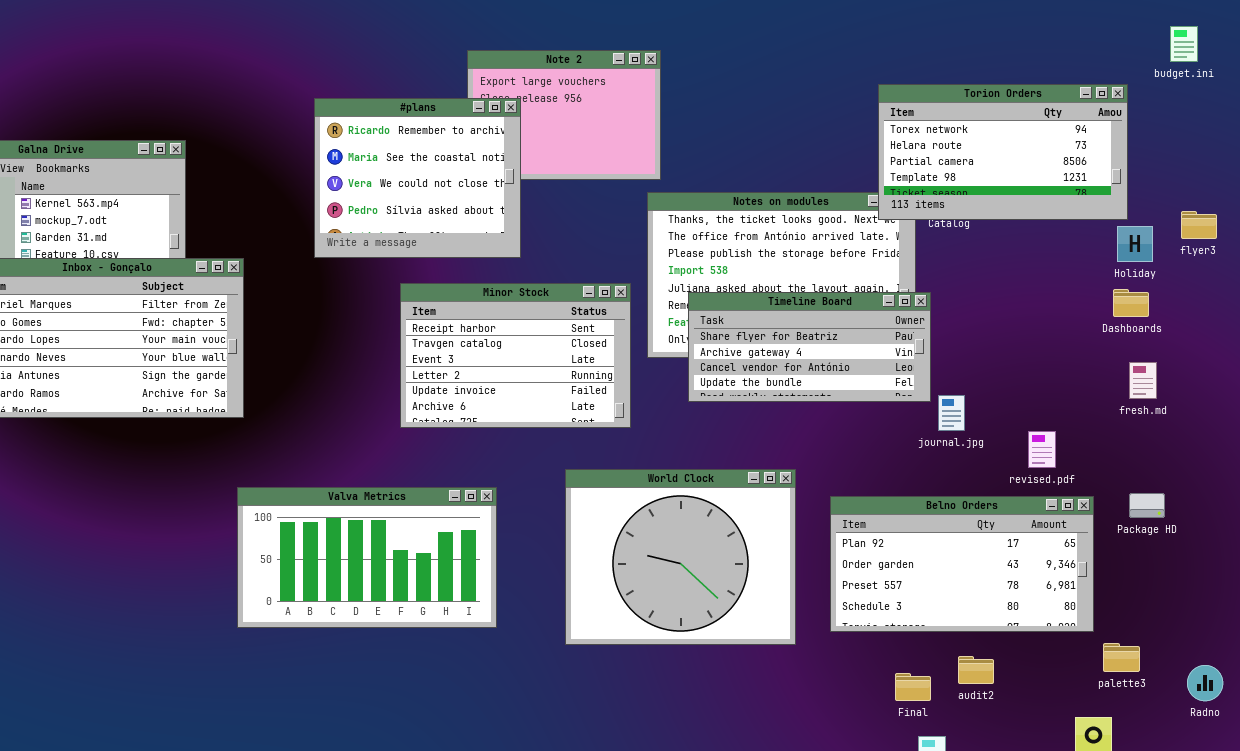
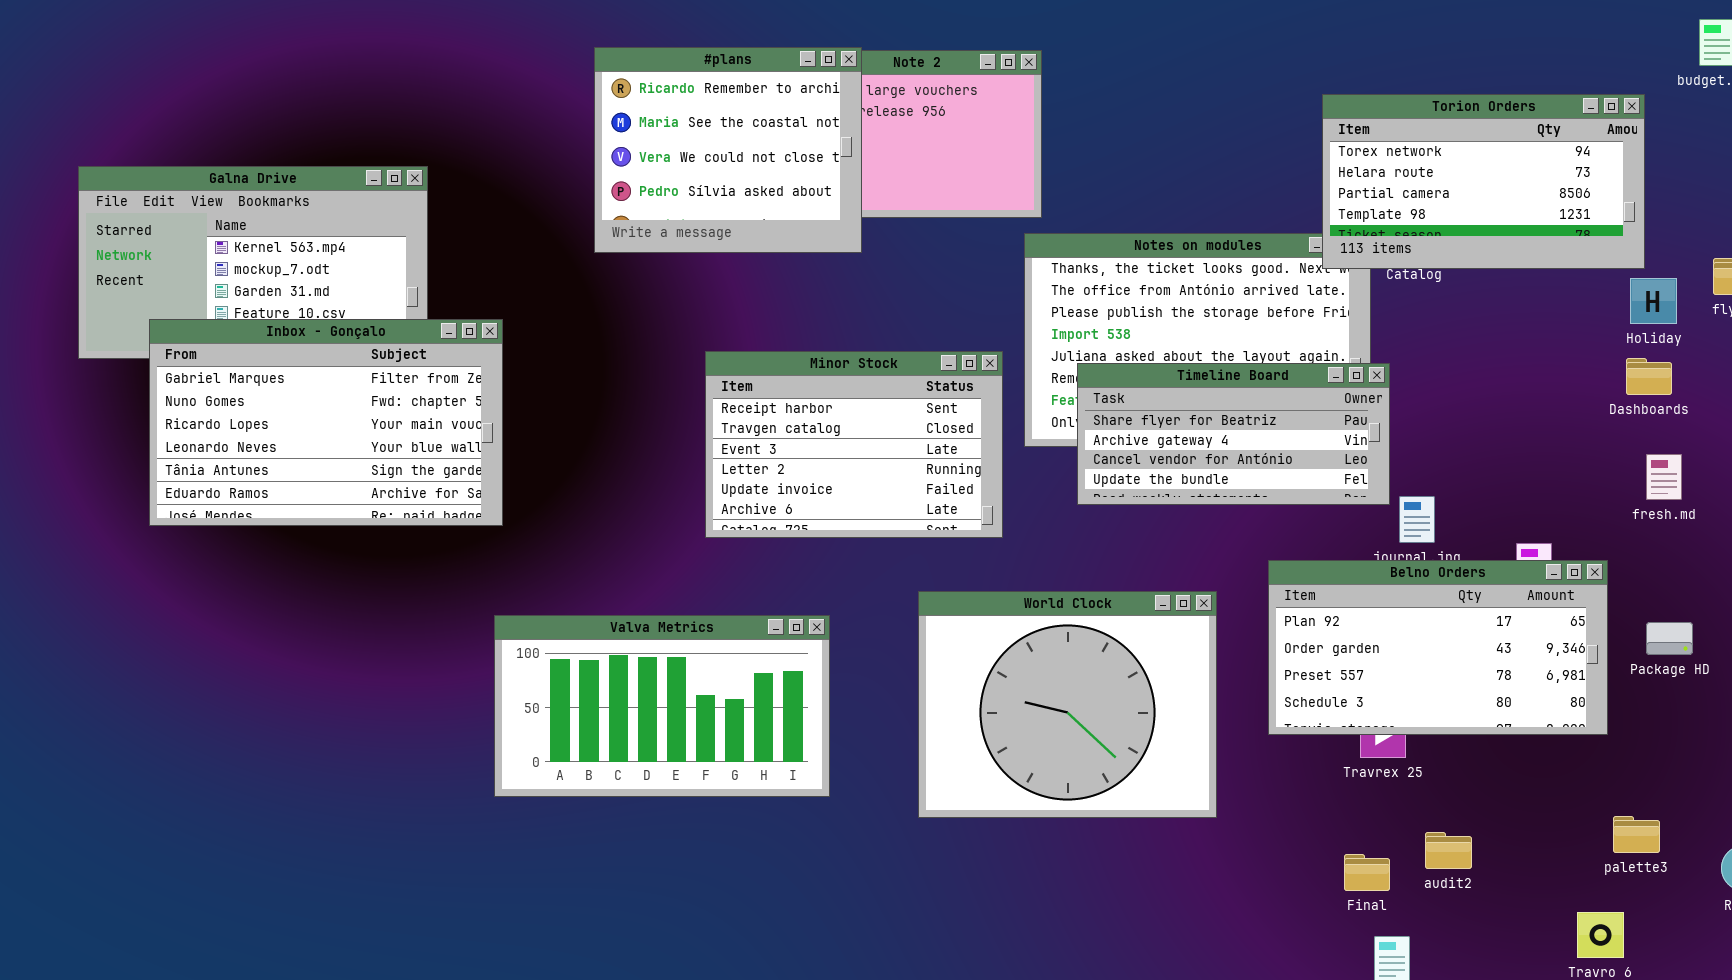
#plans: [314,98,521,258] -> [594,47,862,253], moved
Belno Orders: [830,496,1094,632] -> [1268,560,1608,735], moved

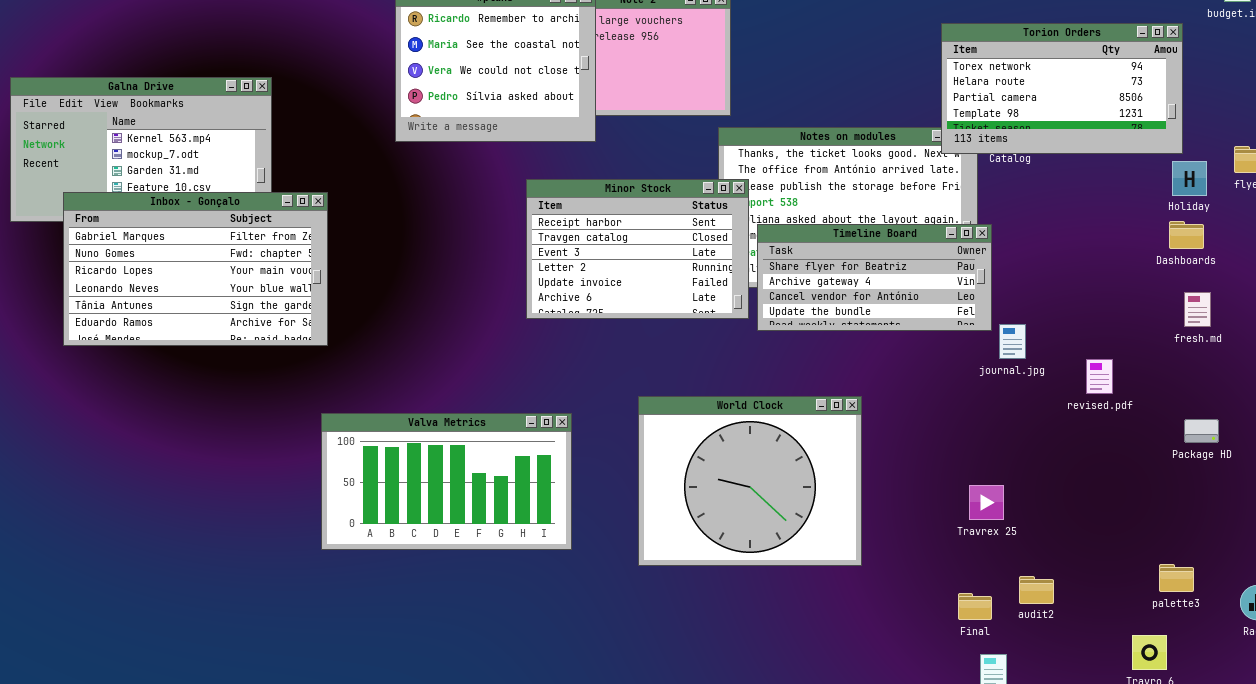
Minor Stock: [705,351,1003,538] -> [526,179,749,319], moved
Belno Orders: [1268,560,1608,735] -> none, closed

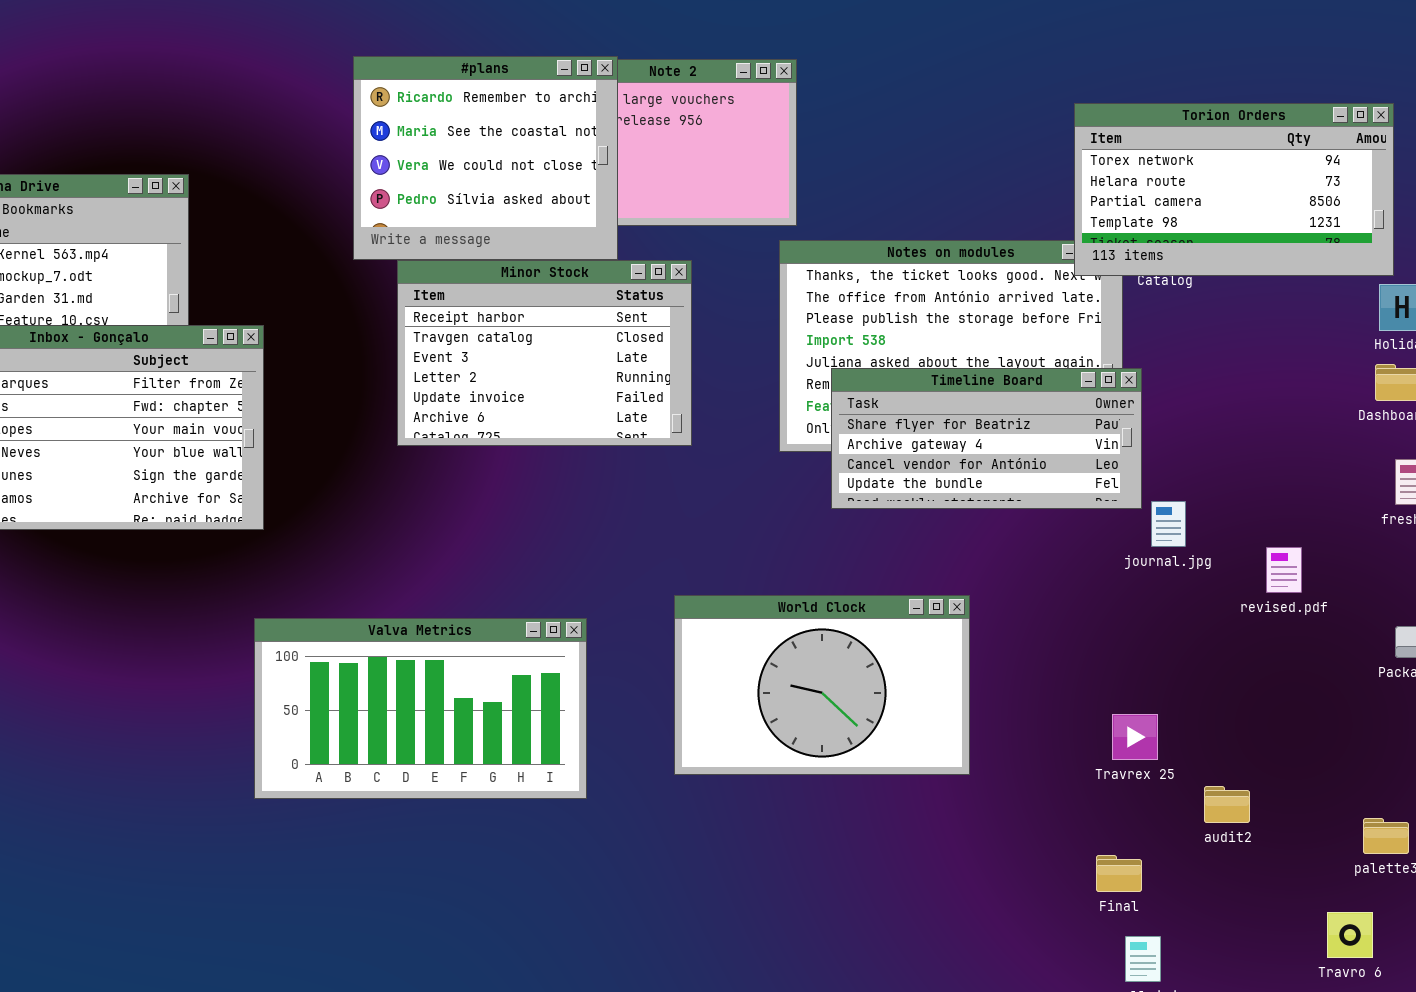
Minor Stock: [526,179,749,319] -> [397,260,692,446], moved
World Clock: [638,396,862,566] -> [674,595,970,775], resized
audit2: [1019,576,1054,604] -> [1204,786,1250,823], moved

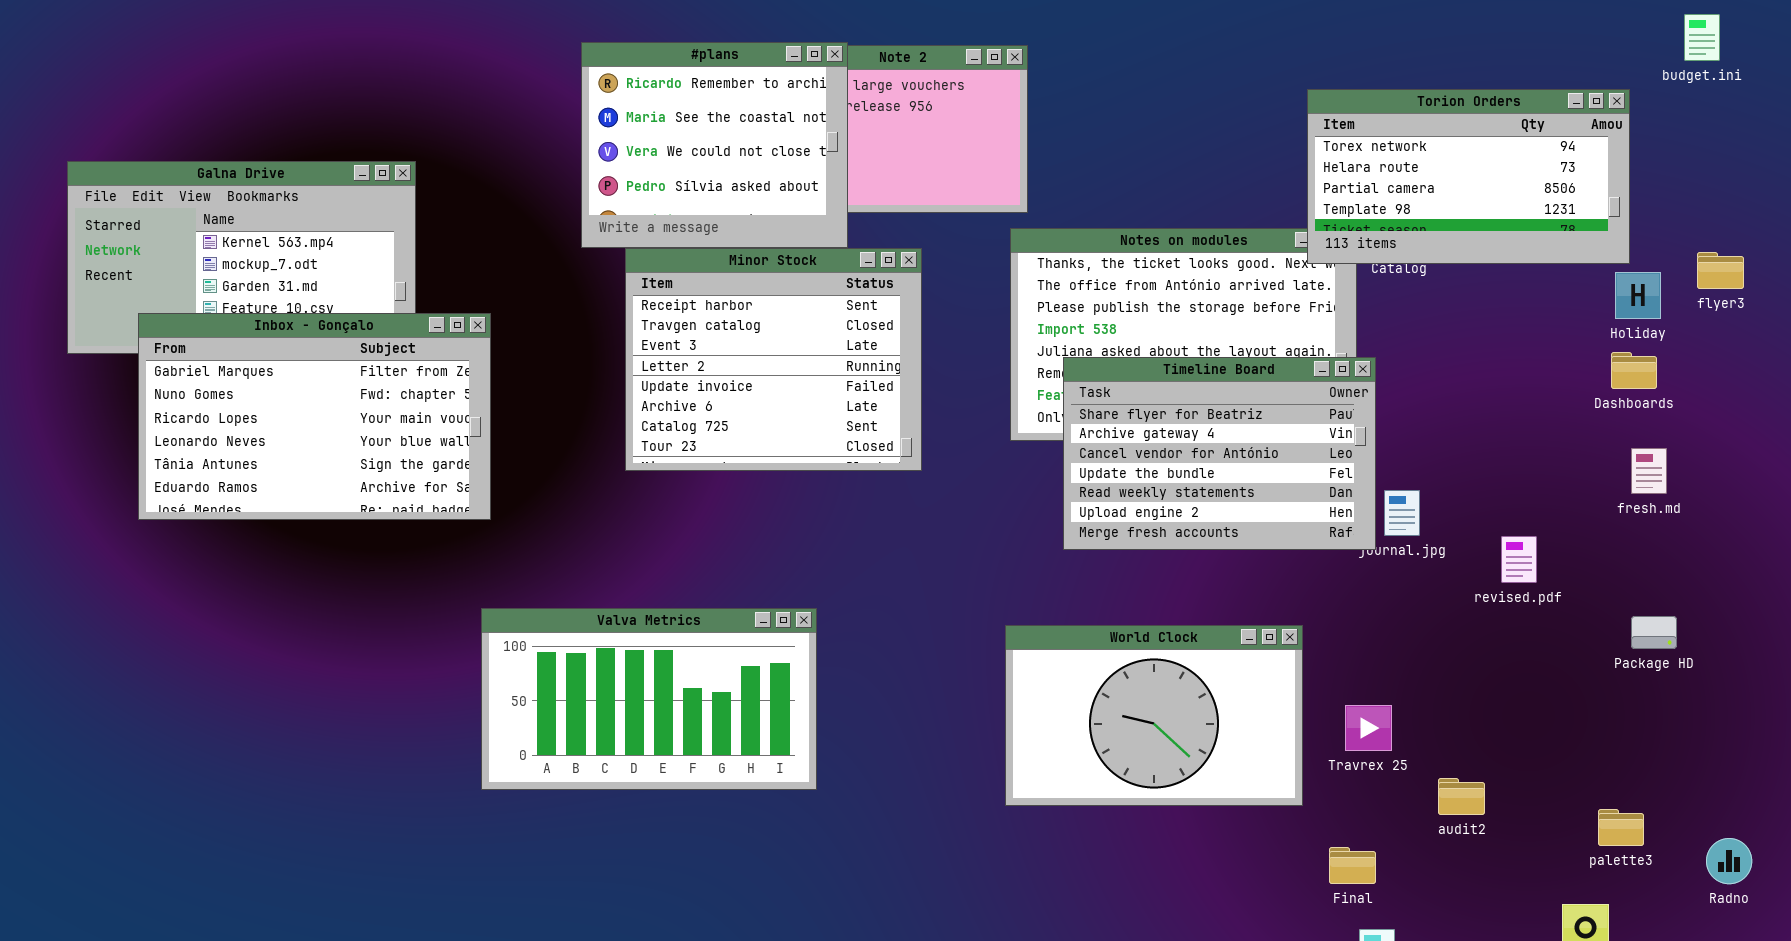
Minor Stock: [397,260,692,446] -> [625,248,922,471], resized
Timeline Board: [831,368,1142,509] -> [1063,357,1376,550], resized
World Clock: [674,595,970,775] -> [1005,625,1303,806], moved

